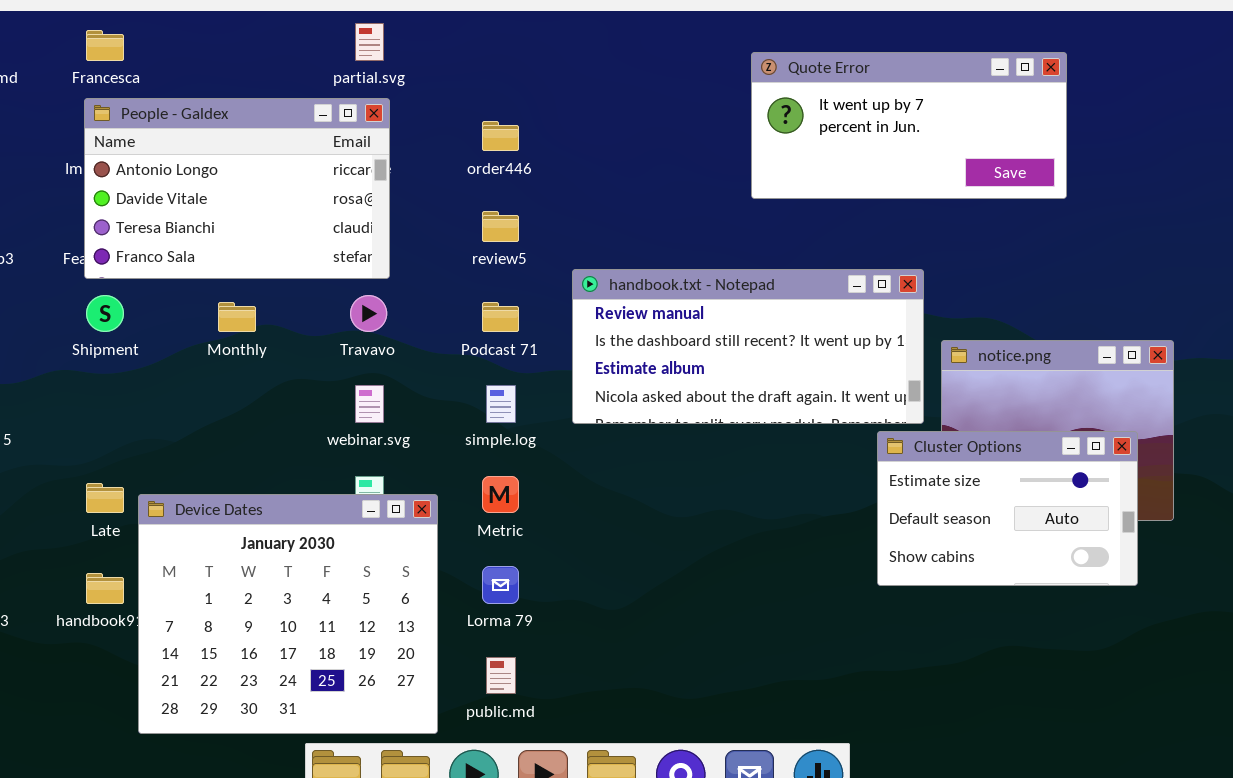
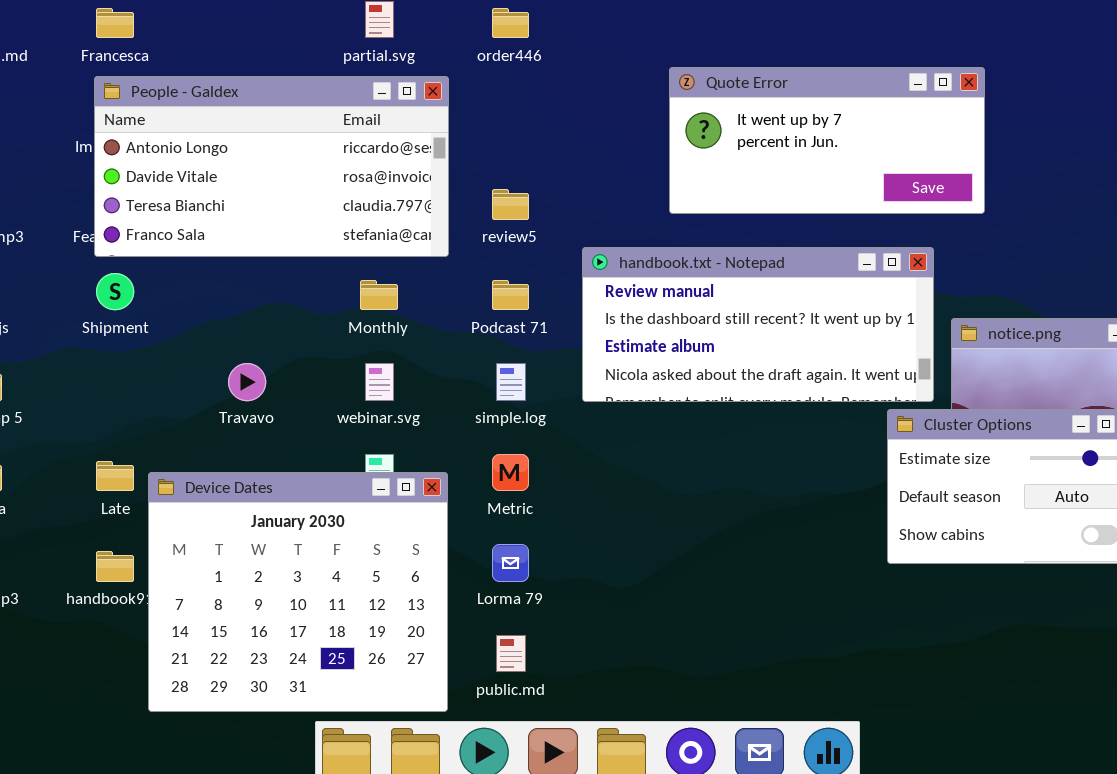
Quote Error: [751,52,1067,199] -> [669,67,985,214], moved
People - Galdex: [84,98,390,279] -> [94,76,449,257], resized
order446: [482,121,519,151] -> [492,8,529,38], moved
Travavo: [350,295,387,332] -> [228,363,266,401], moved
Monthly: [218,302,256,332] -> [360,280,398,310], moved

